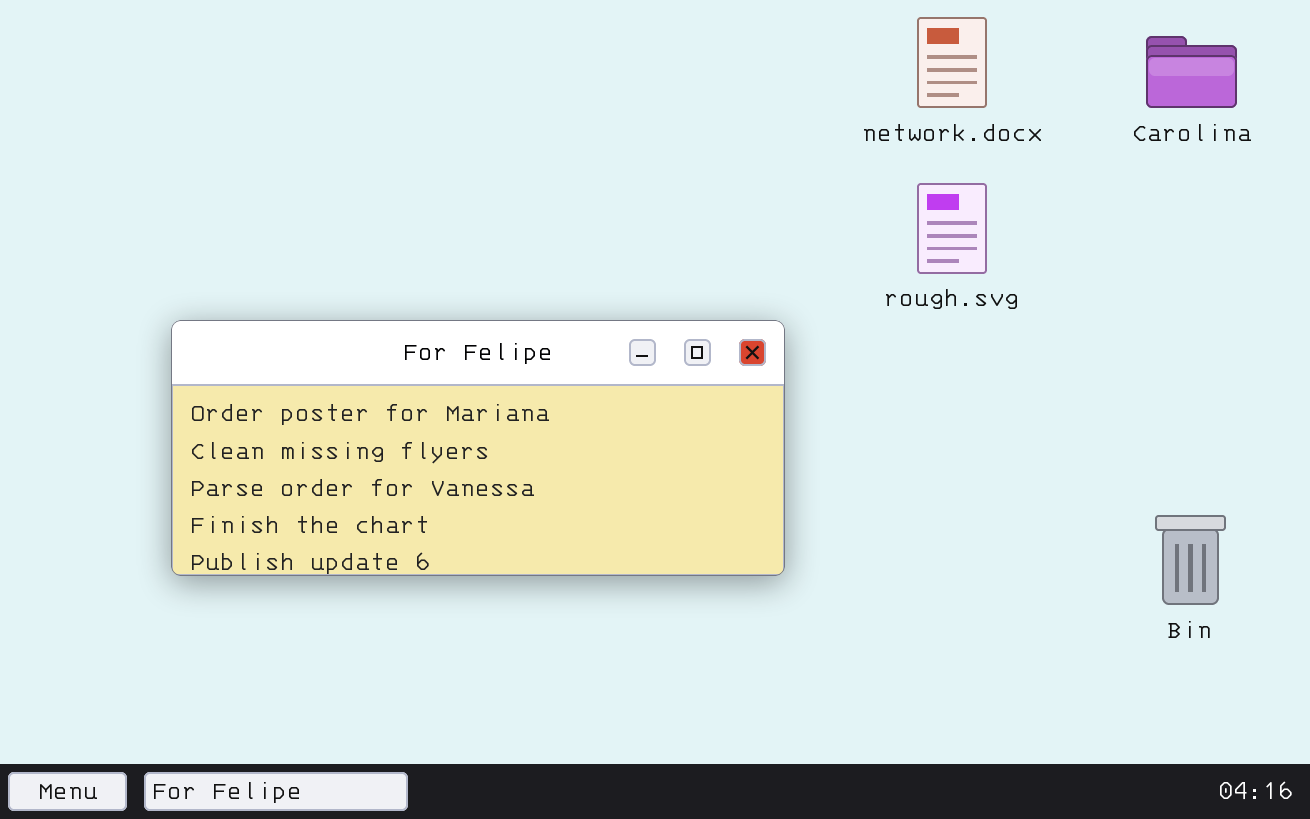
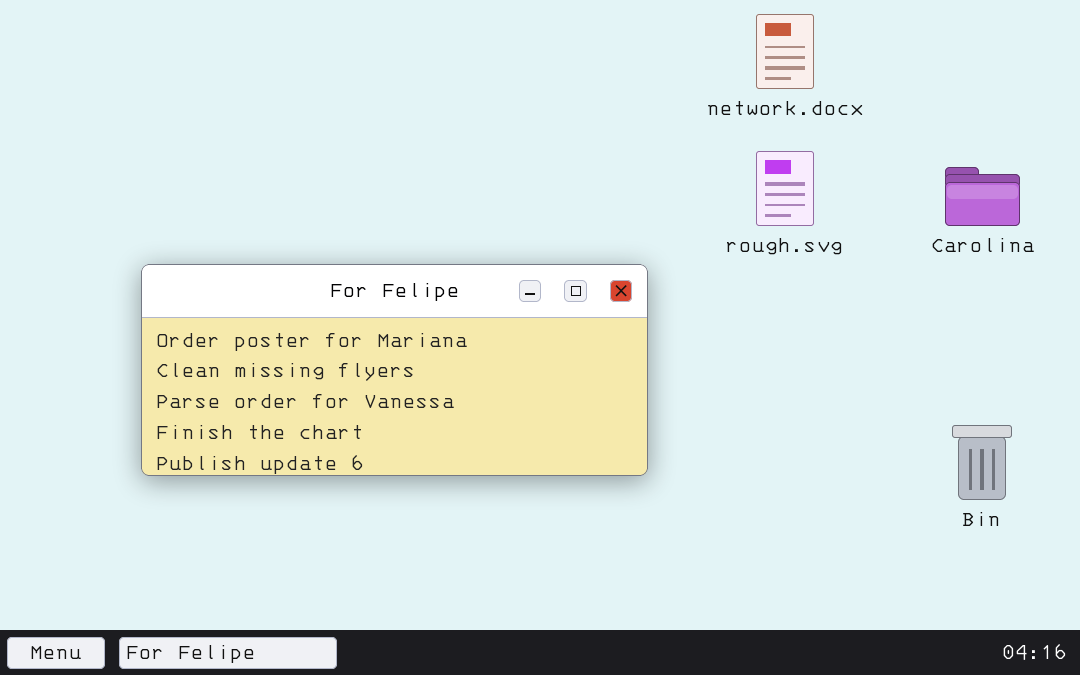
Carolina: [1146,36,1237,108] -> [945,167,1020,226], moved

